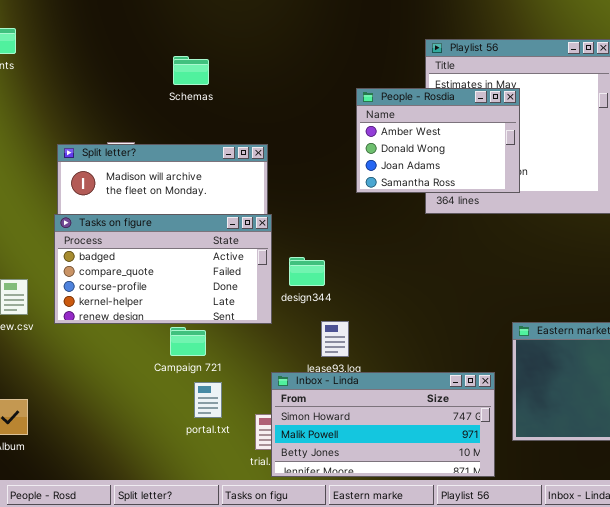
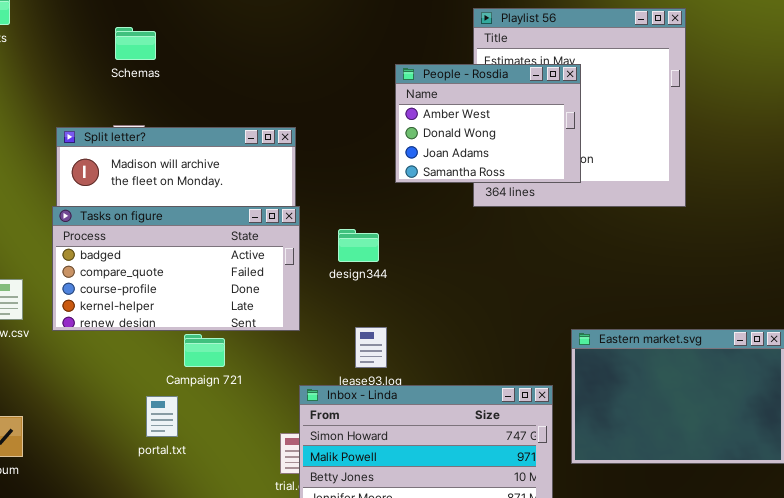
Schemas: [173,56,209,85] -> [115,27,156,60], moved
design344: [289,257,325,286] -> [338,229,379,262], moved
portal.txt: [194,382,222,418] -> [146,396,178,437], moved

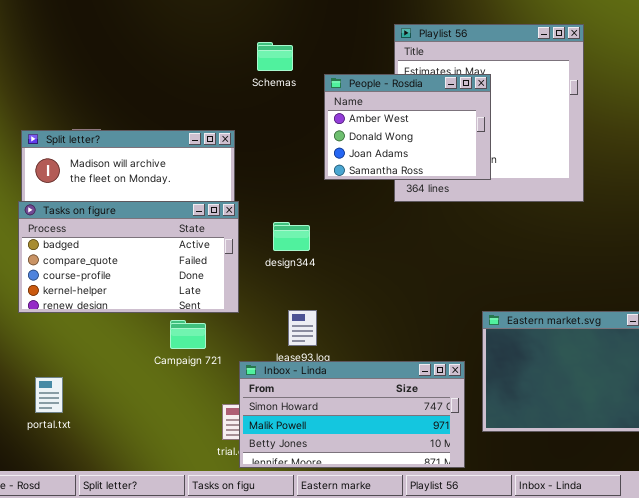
Schemas: [115,27,156,60] -> [257,42,293,71], moved
Campaign 721: [184,334,225,367] -> [170,320,206,349], moved
portal.txt: [146,396,178,437] -> [35,377,63,413], moved

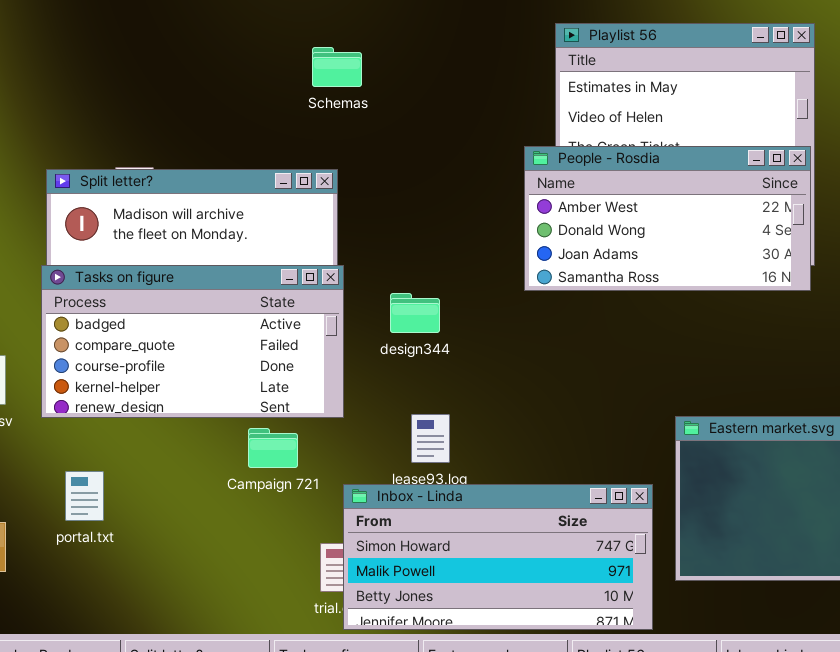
Schemas: [257,42,293,71] -> [312,47,362,87], moved
People - Rosdia: [324,74,491,180] -> [524,146,811,291], moved, resized
portal.txt: [35,377,63,413] -> [65,471,104,521], moved

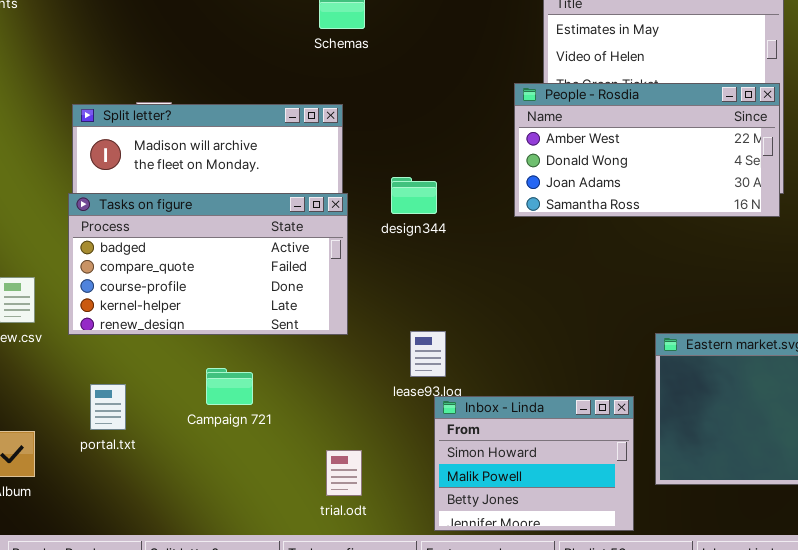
design344: [390,293,440,333] -> [391,177,437,214], moved
Campaign 721: [248,428,298,468] -> [206,368,253,405], moved
Inbox - Linda: [343,484,653,630] -> [434,396,634,531], resized

